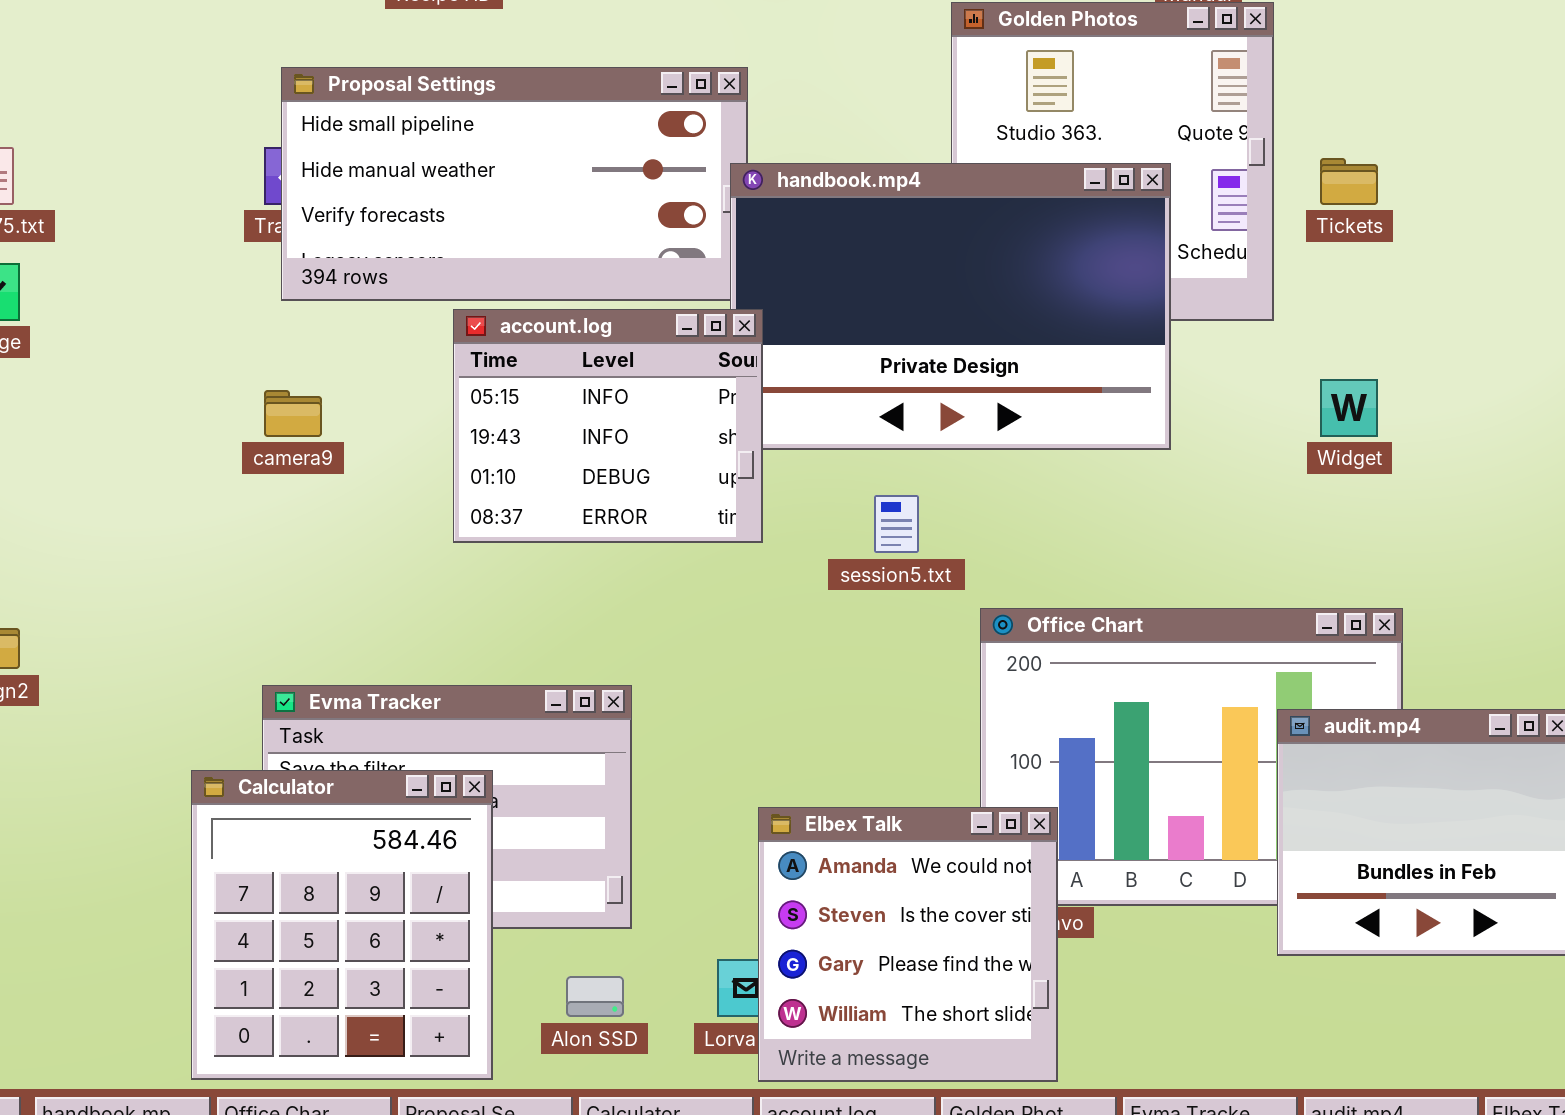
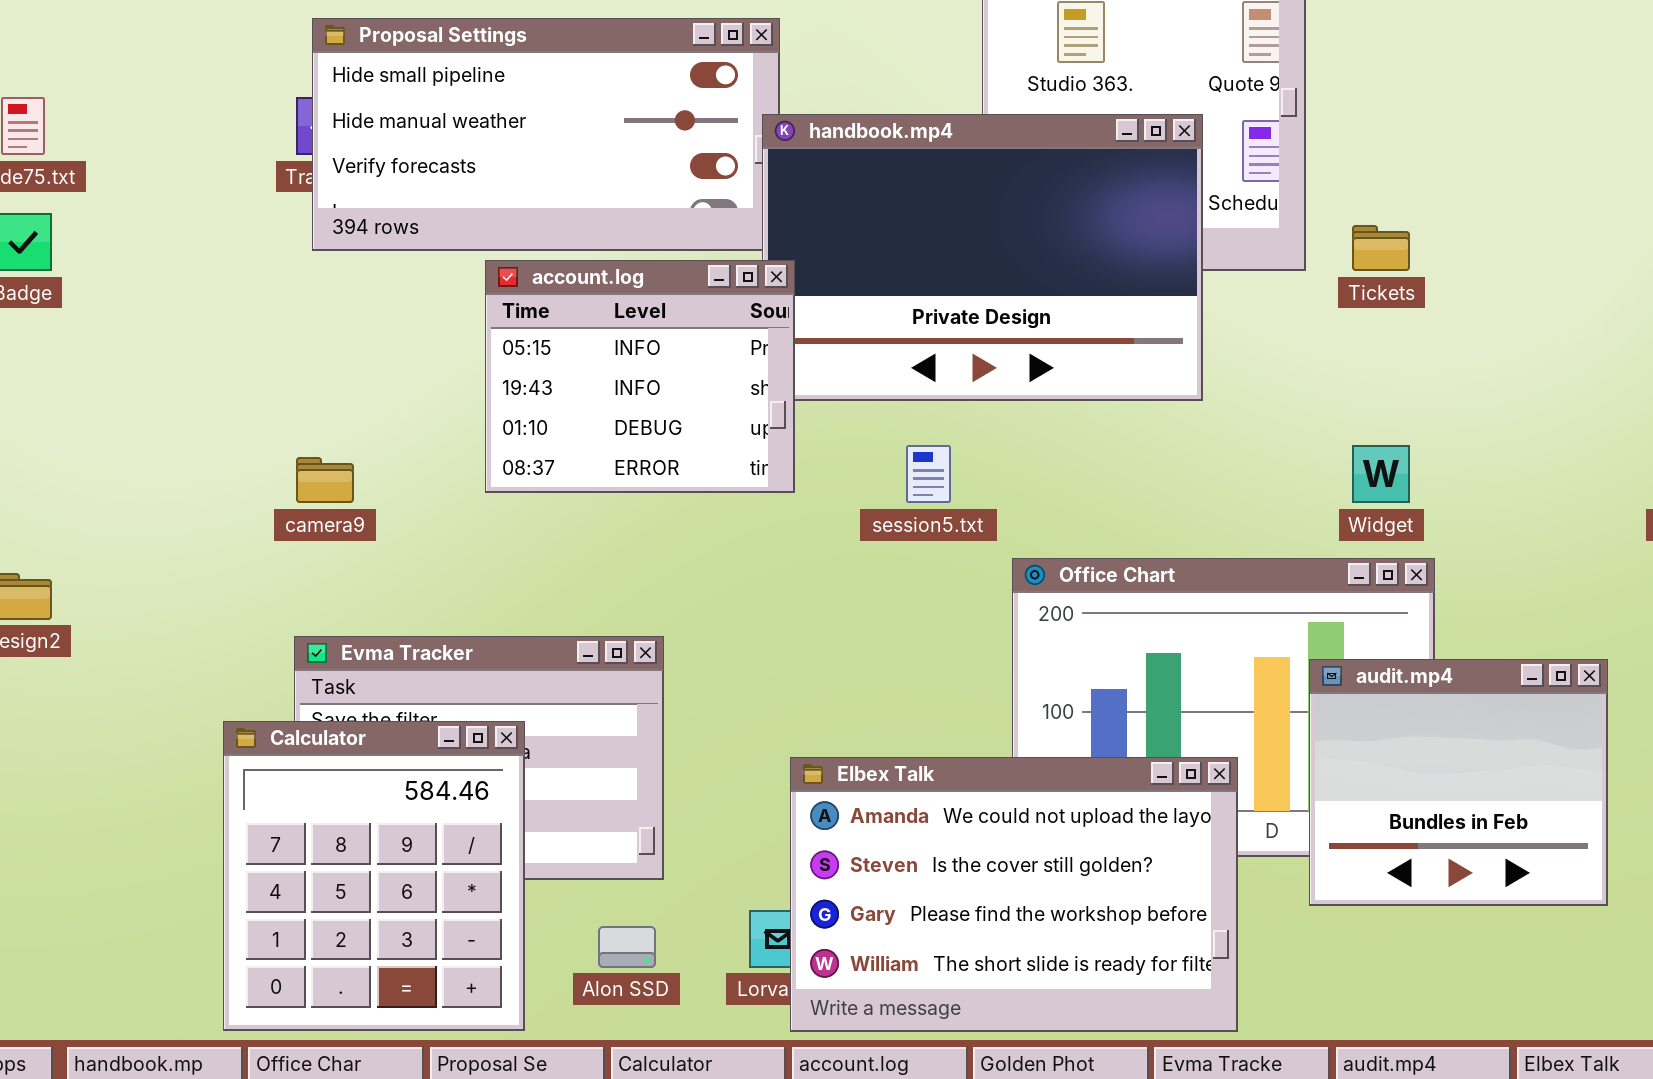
Tickets: [1320,158,1378,205] -> [1352,225,1410,271], moved
Widget: [1320,379,1378,437] -> [1352,445,1410,503], moved
camera9: [264,390,322,437] -> [296,457,354,503], moved
Elbex Talk: [758,807,1058,1082] -> [790,757,1238,1032], resized

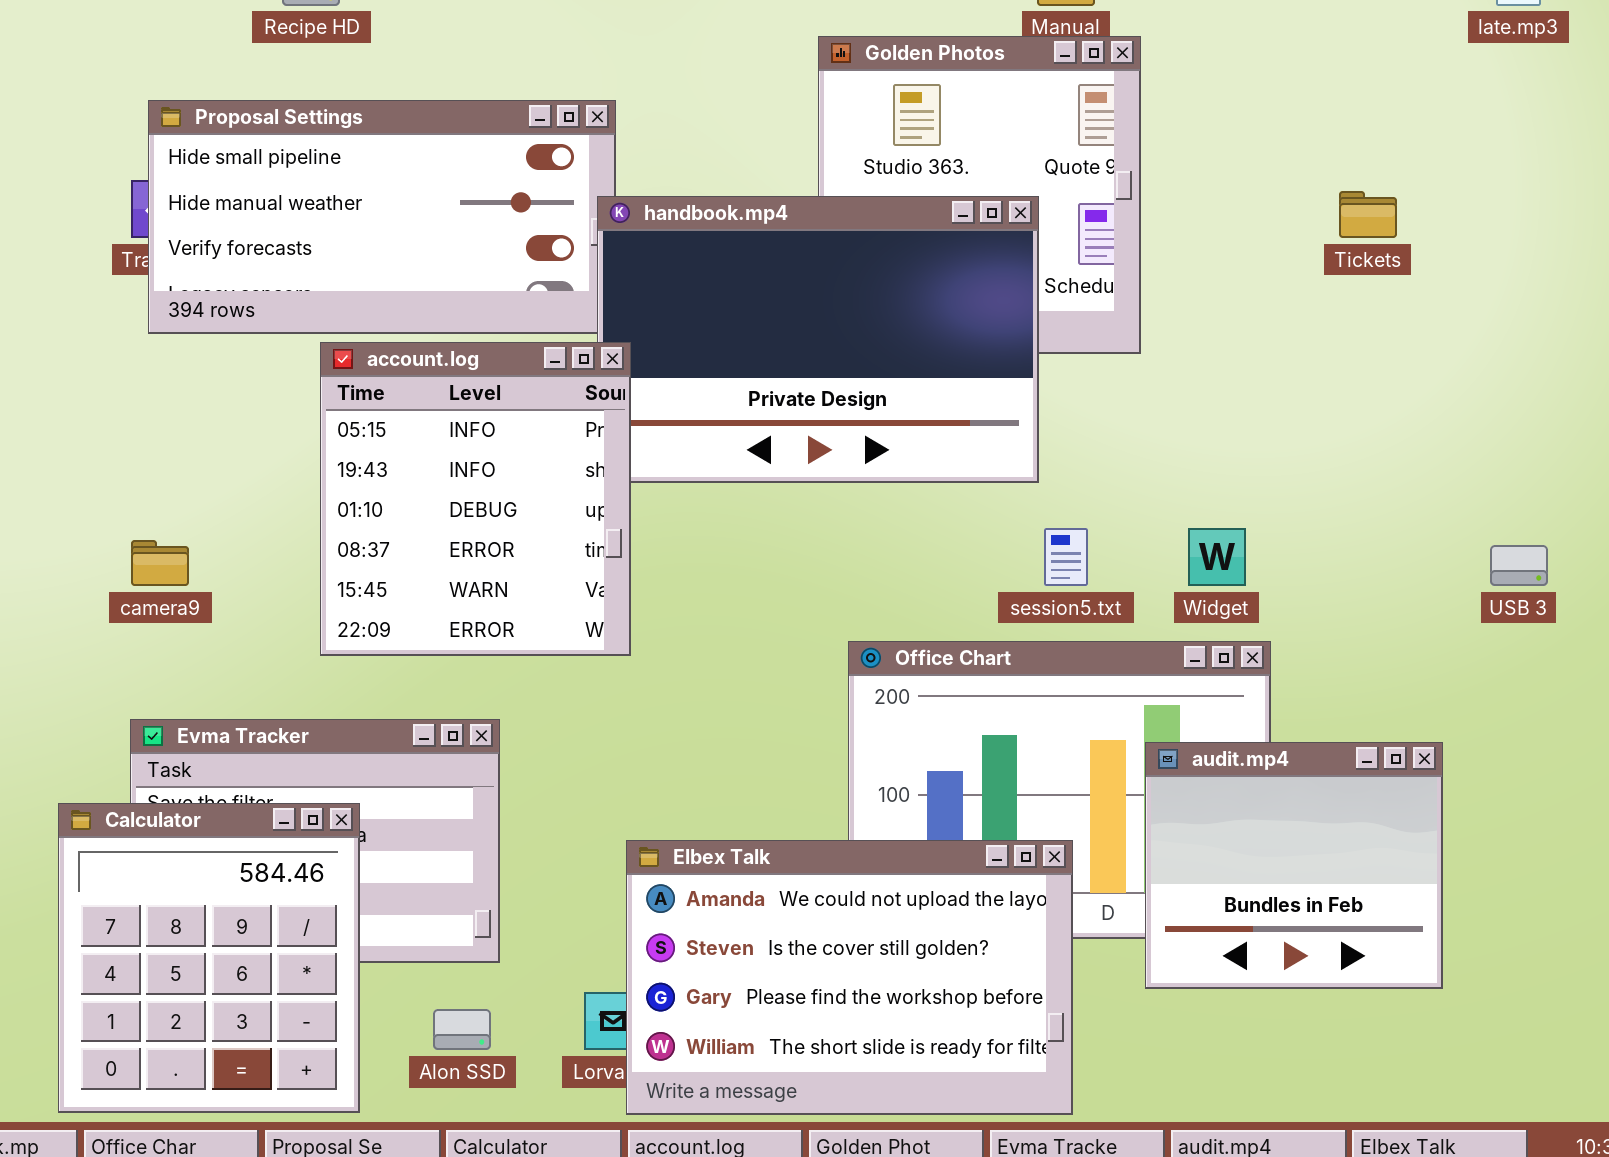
Tickets: [1352,225,1410,271] -> [1339,191,1397,238], moved
account.log: [485,260,795,493] -> [320,342,631,656], resized
session5.txt: [906,445,951,503] -> [1044,528,1088,586], moved

